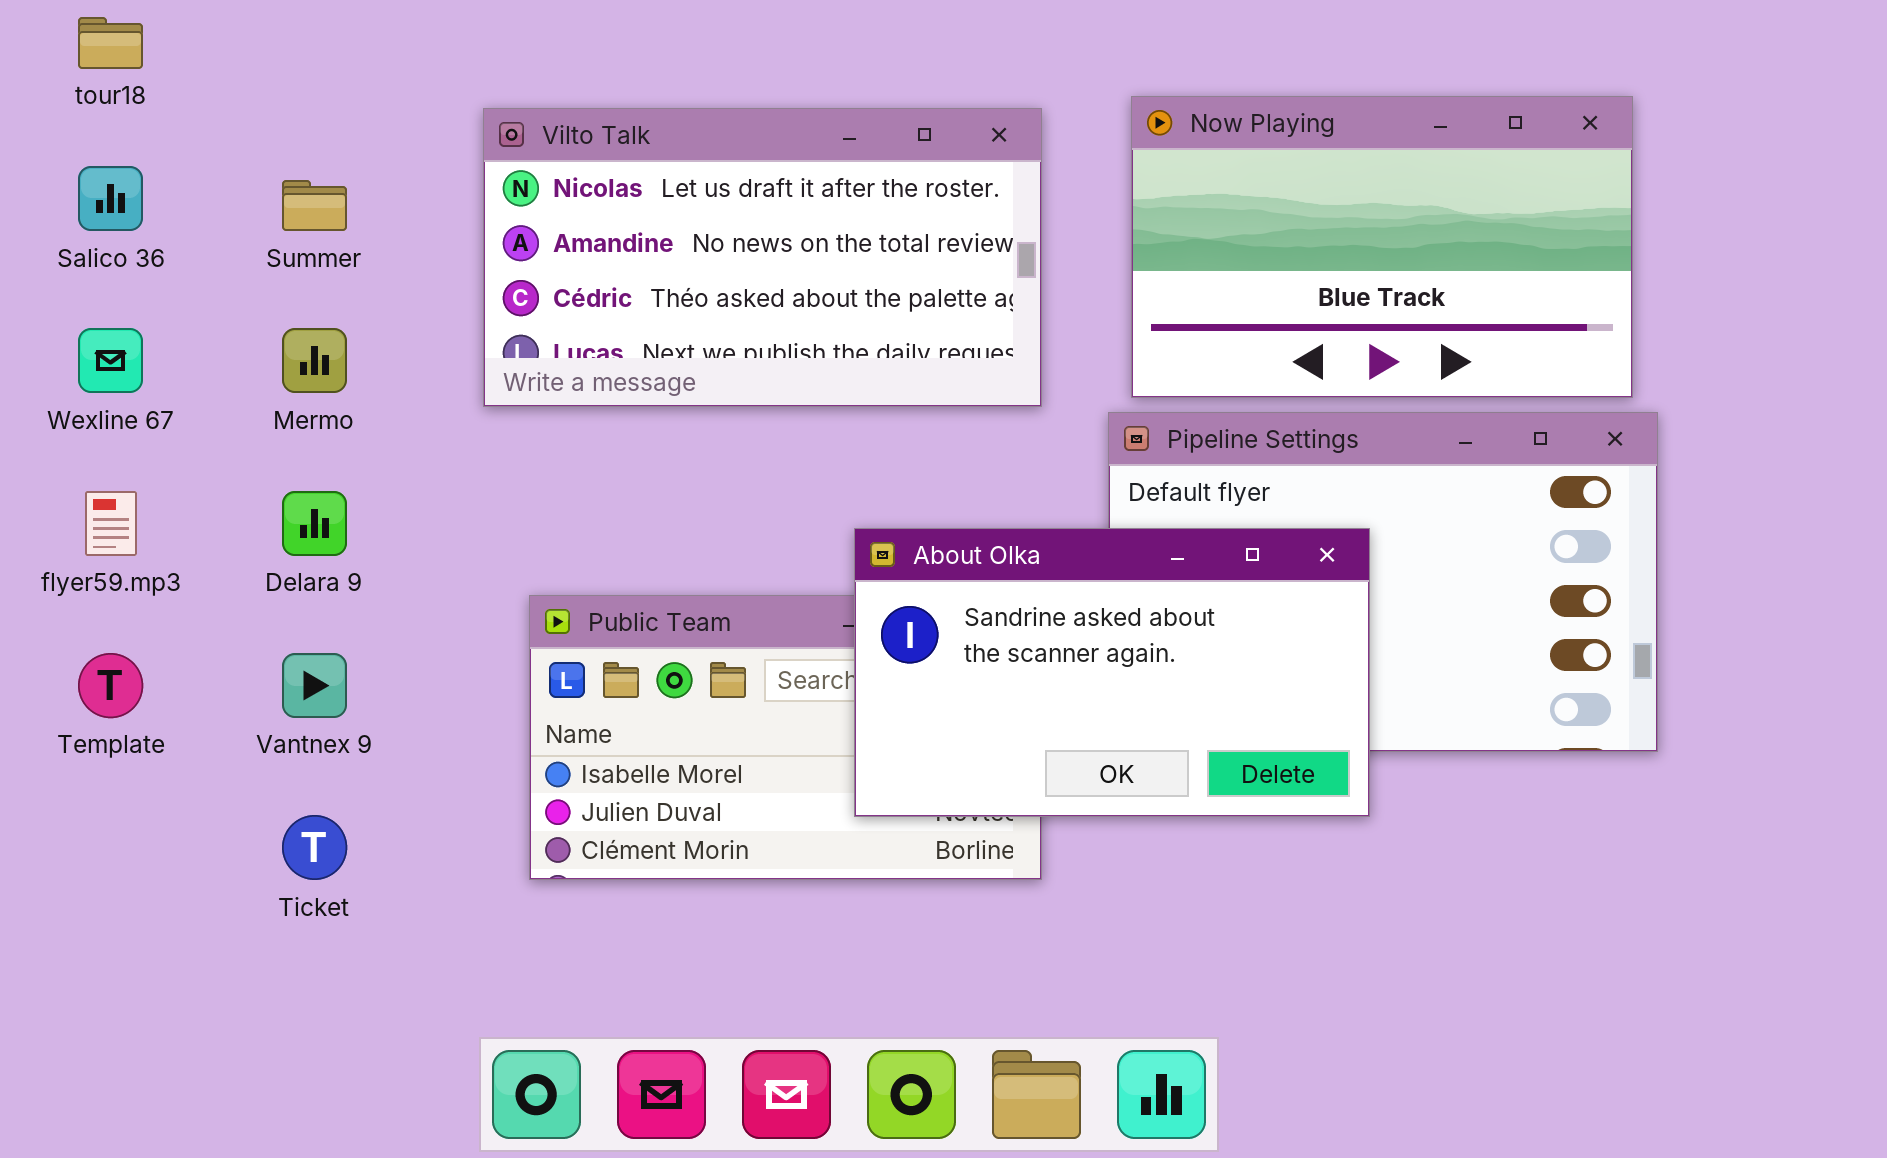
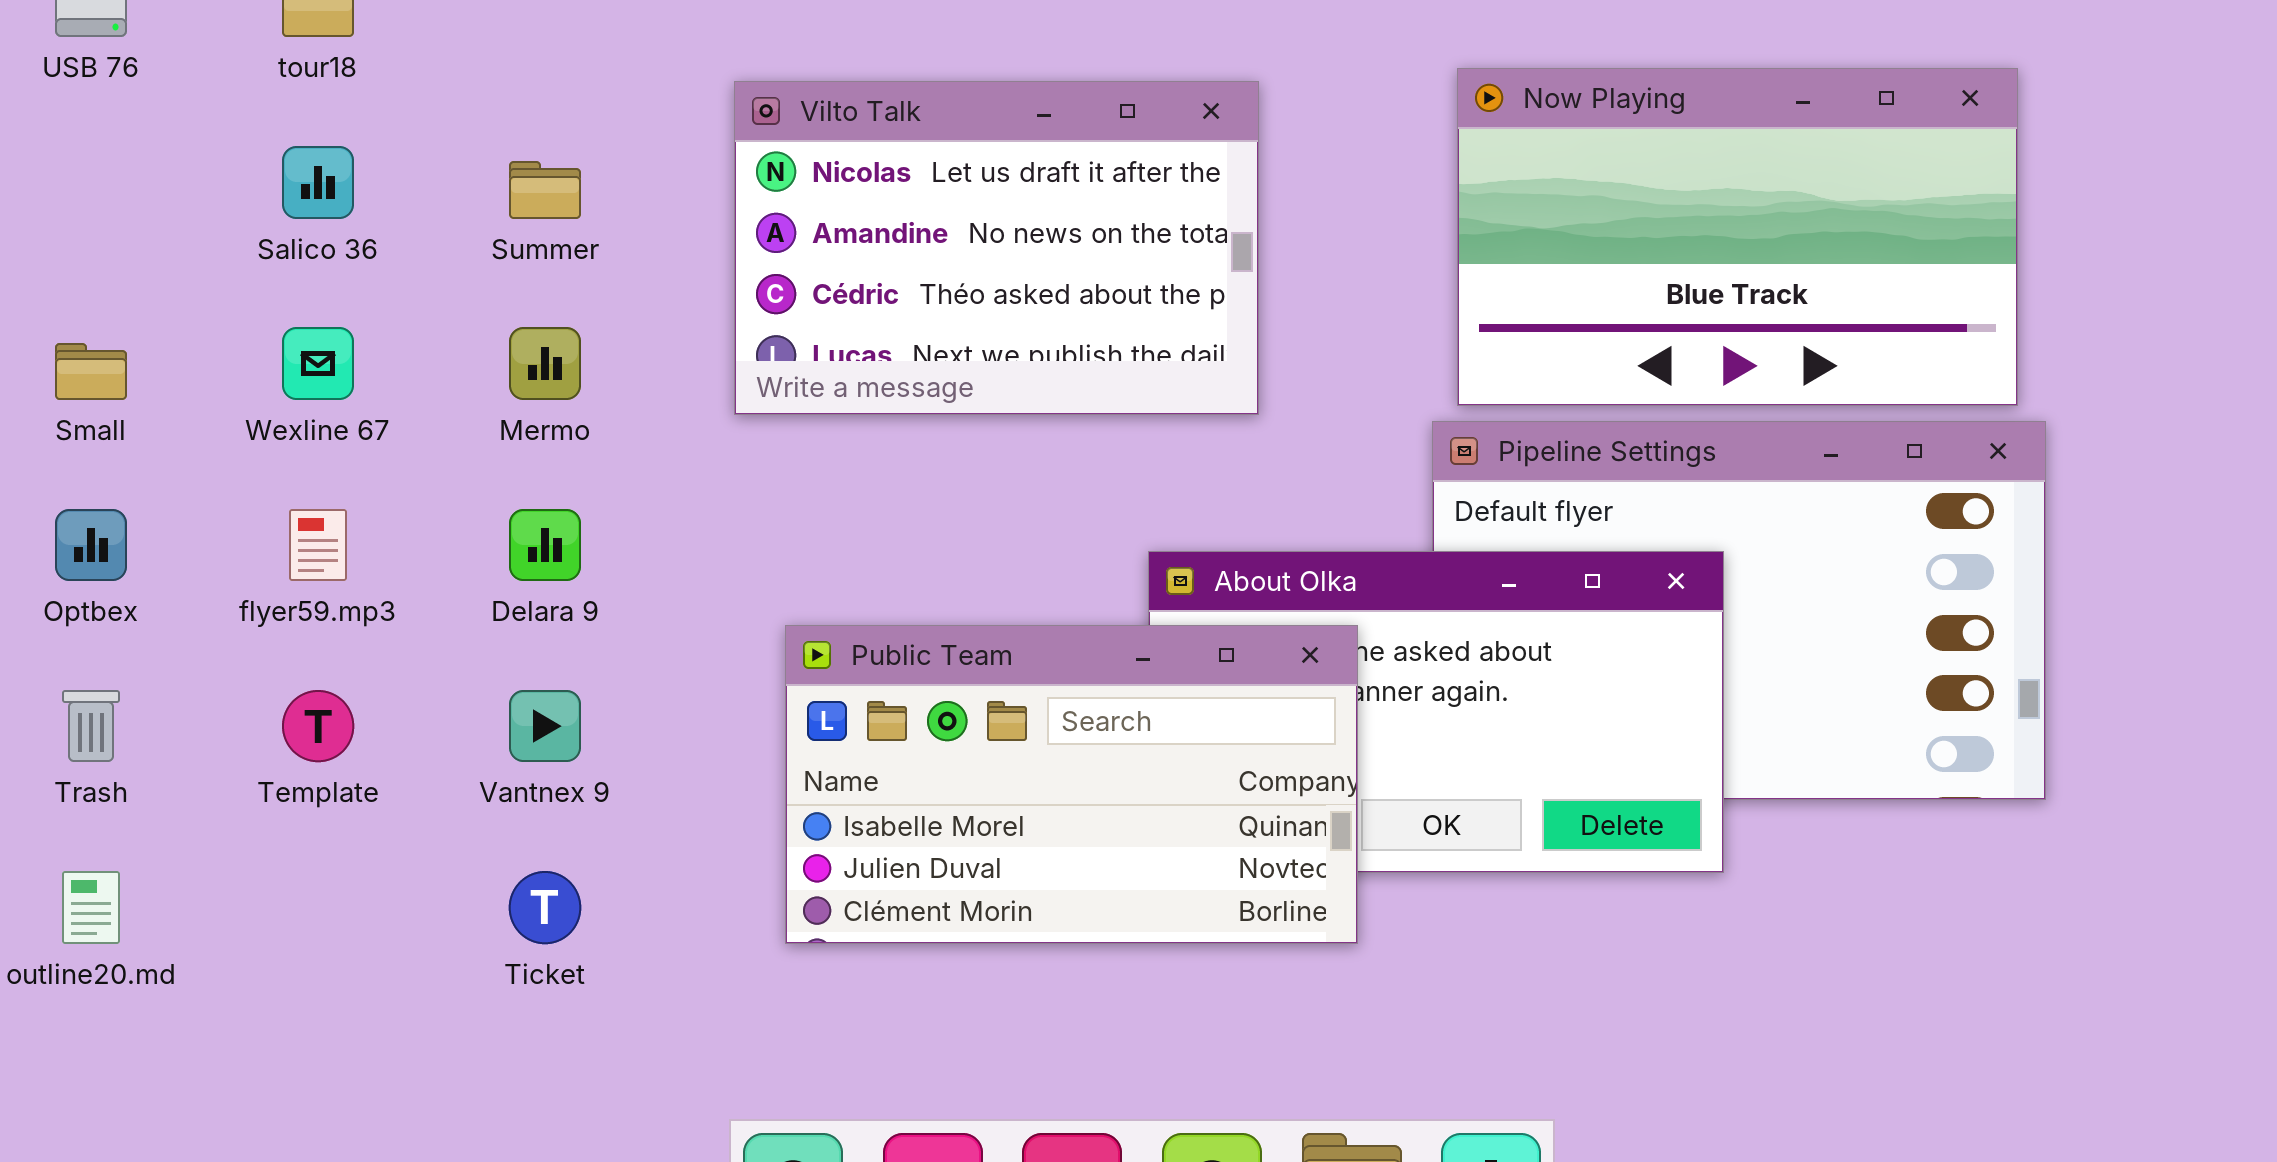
Vilto Talk: [483,108,1042,407] -> [734,81,1259,415], resized
Public Team: [529,595,1042,880] -> [785,625,1358,944], raised

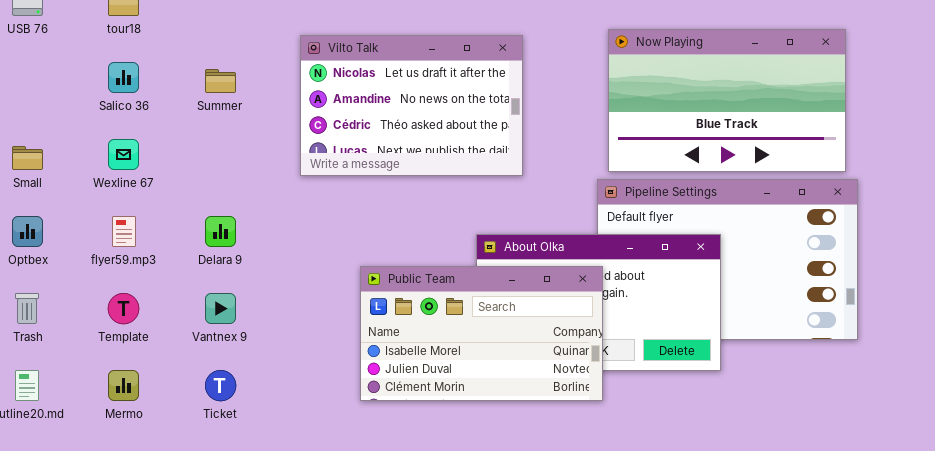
Mermo: [509,327,581,400] -> [108,370,139,401], moved
Public Team: [785,625,1358,944] -> [360,266,603,401], moved

